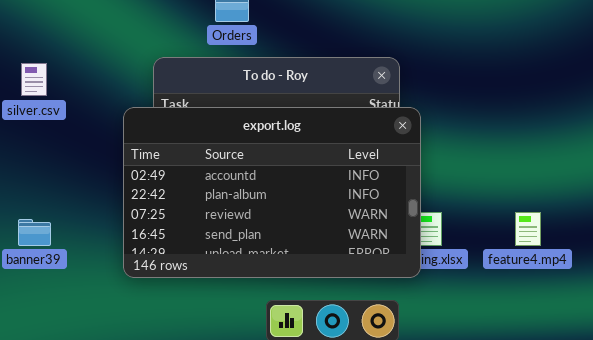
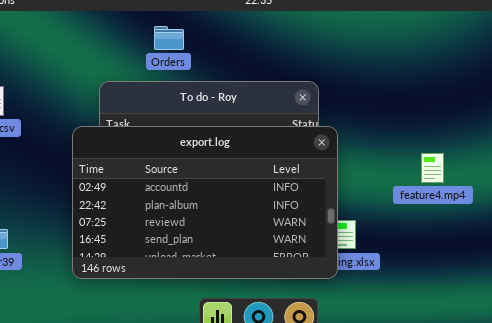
feature4.mp4: [515,212,541,246] -> [421,153,444,183], moved

